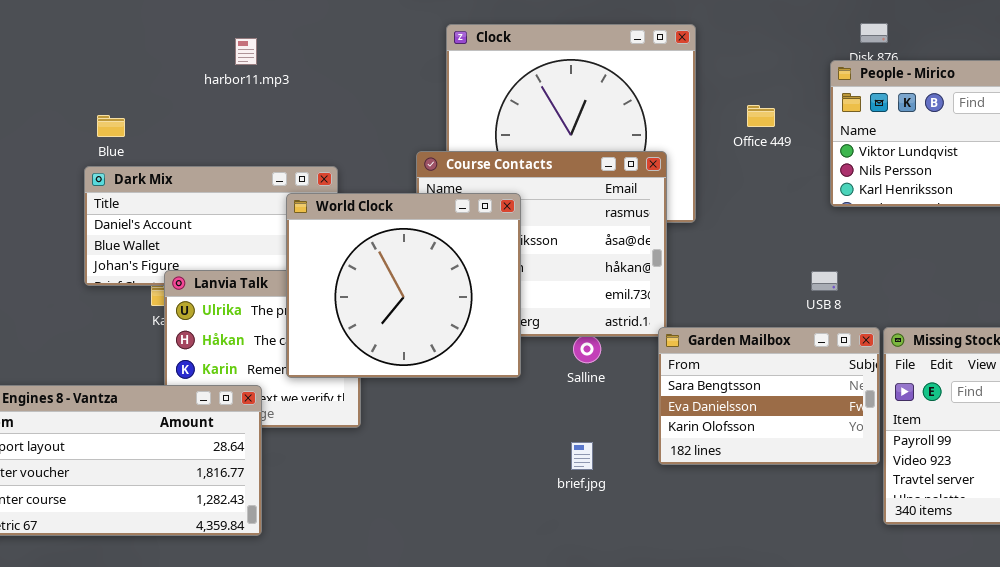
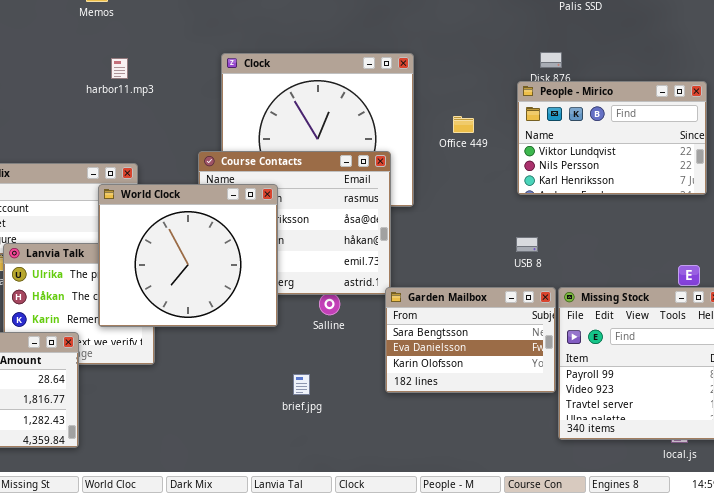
harbor11.mp3: [235,38,257,65] -> [111,58,128,79], moved
USB 8: [811,271,838,291] -> [516,237,538,252], moved
brief.jpg: [571,442,593,470] -> [293,374,310,395], moved

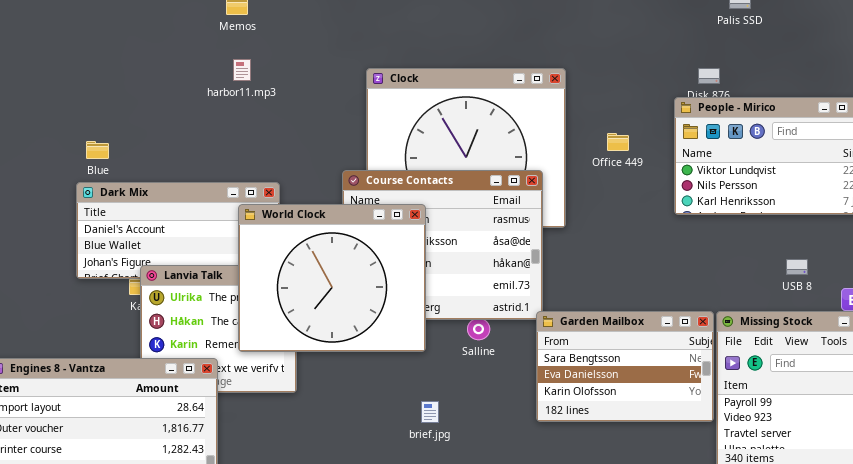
harbor11.mp3: [111,58,128,79] -> [233,59,251,81], moved
USB 8: [516,237,538,252] -> [786,259,808,275], moved
brief.jpg: [293,374,310,395] -> [421,401,439,423], moved

